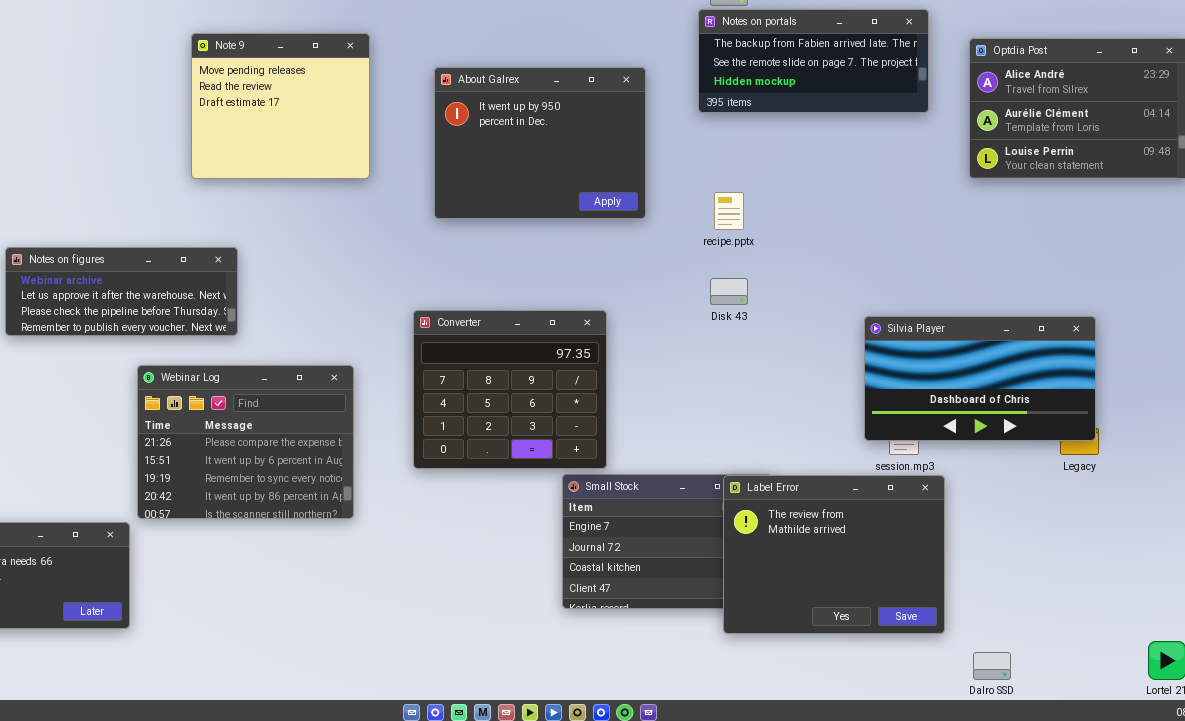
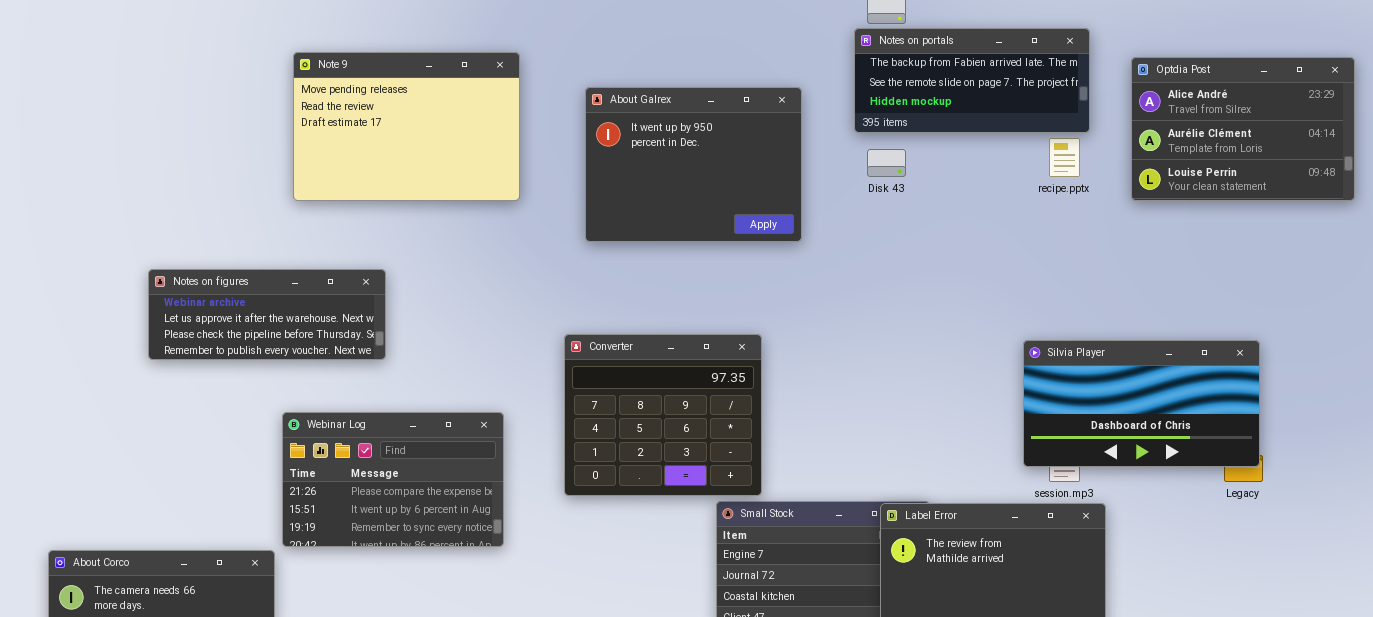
Note 9: [191,33,370,179] -> [293,52,520,201], resized
recipe.pptx: [714,192,744,230] -> [1049,138,1080,177], moved
Disk 43: [710,278,748,305] -> [867,149,906,177], moved
Webinar Log: [137,365,354,519] -> [282,412,504,547], resized

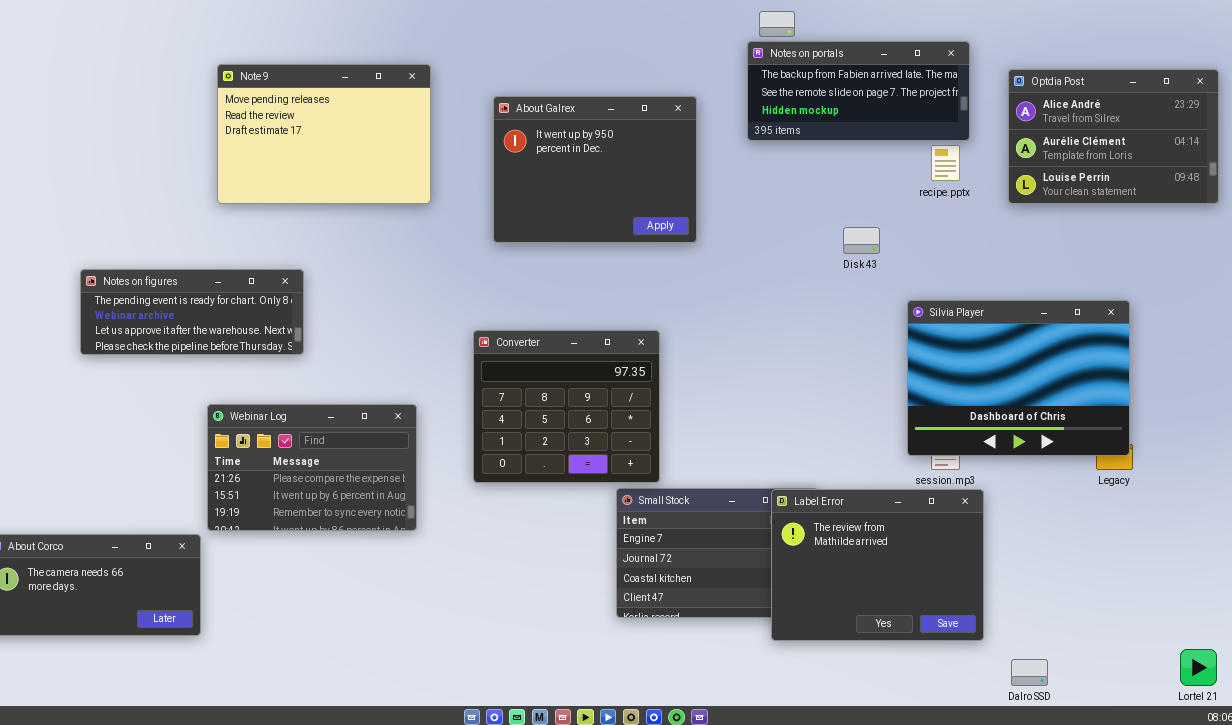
Disk 43: [867,149,906,177] -> [843,227,880,254], moved
Notes on figures: [148,269,386,360] -> [80,269,304,355], scrolled up 1 row
Silvia Player: [1023,340,1260,467] -> [907,300,1130,456], resized

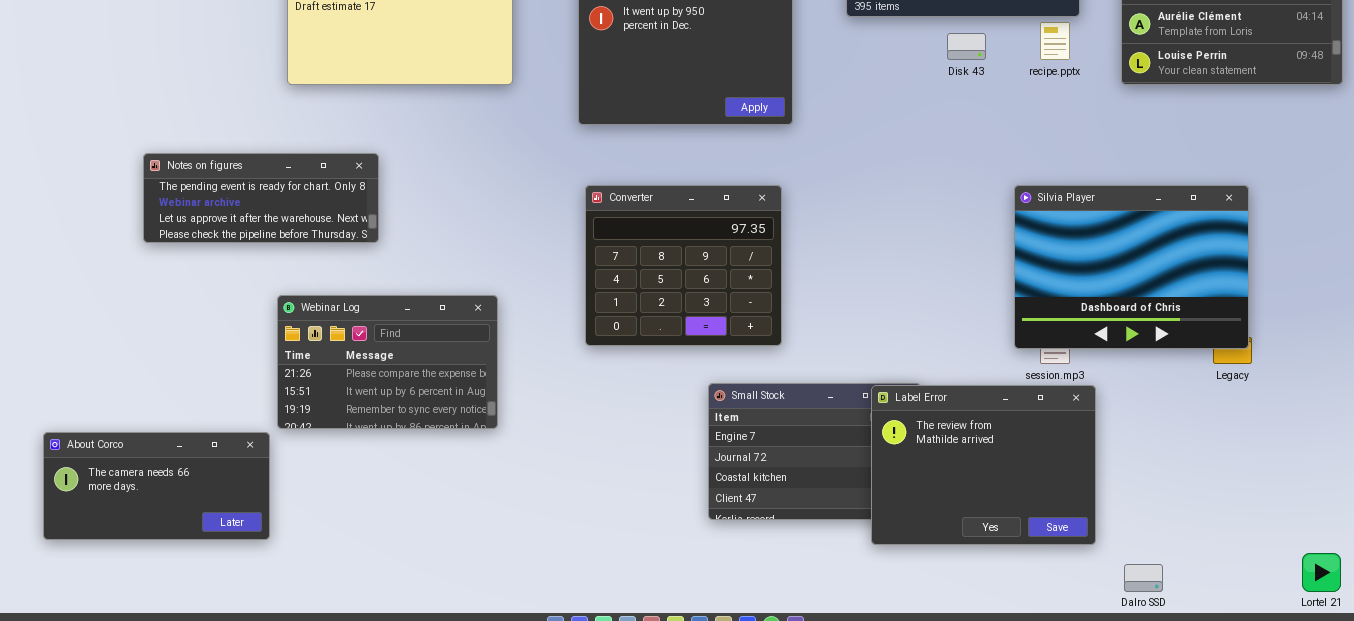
Disk 43: [843,227,880,254] -> [947,33,986,60], moved
Converter: [473,330,660,483] -> [585,185,782,346], moved

